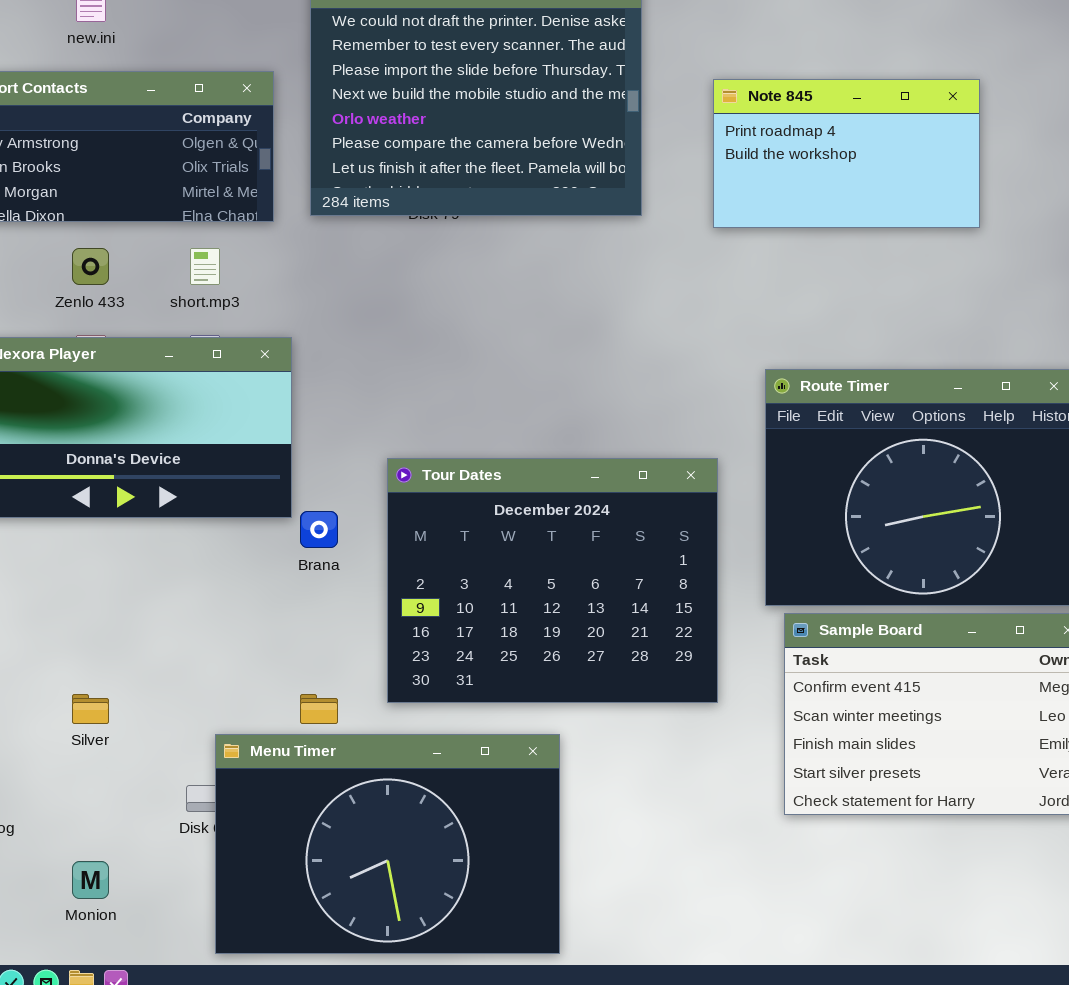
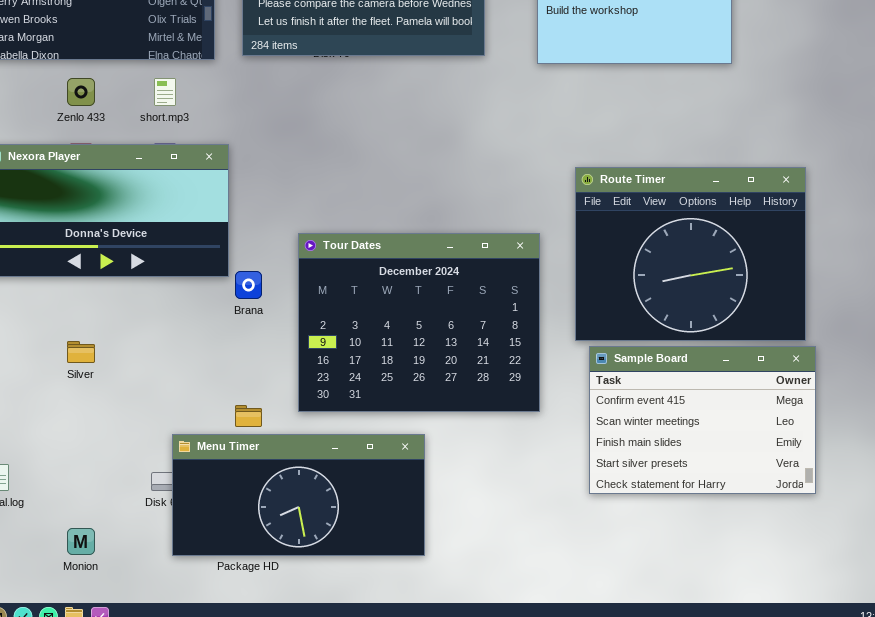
Silver: [72,694,109,724] -> [67,341,95,363], moved
Menu Timer: [215,734,560,954] -> [172,434,425,556], resized

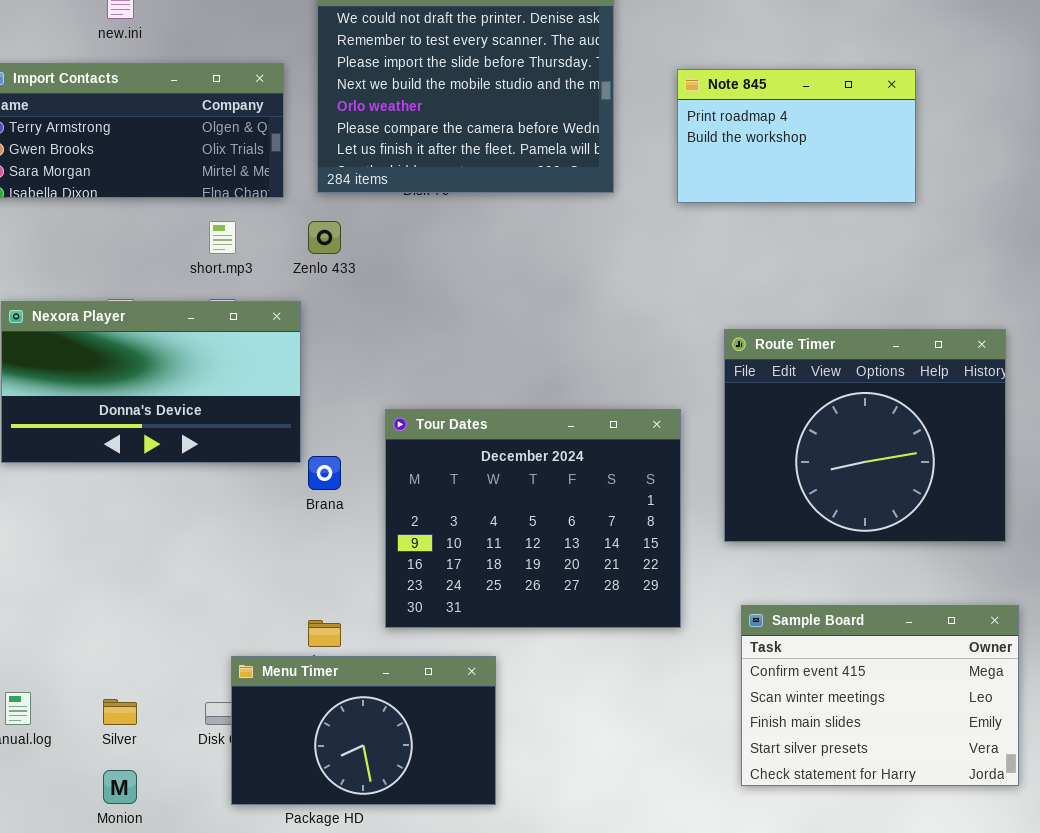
Zenlo 433: [67,78,95,106] -> [308,221,341,254], moved
Silver: [67,341,95,363] -> [103,699,137,725], moved
Sample Board: [589,346,816,494] -> [741,605,1019,786], moved
Menu Timer: [172,434,425,556] -> [231,656,496,805], resized

